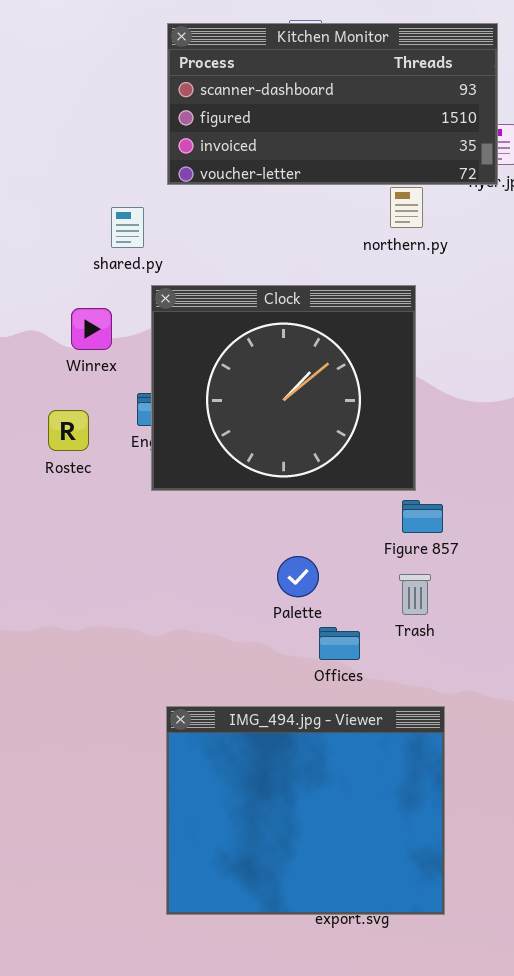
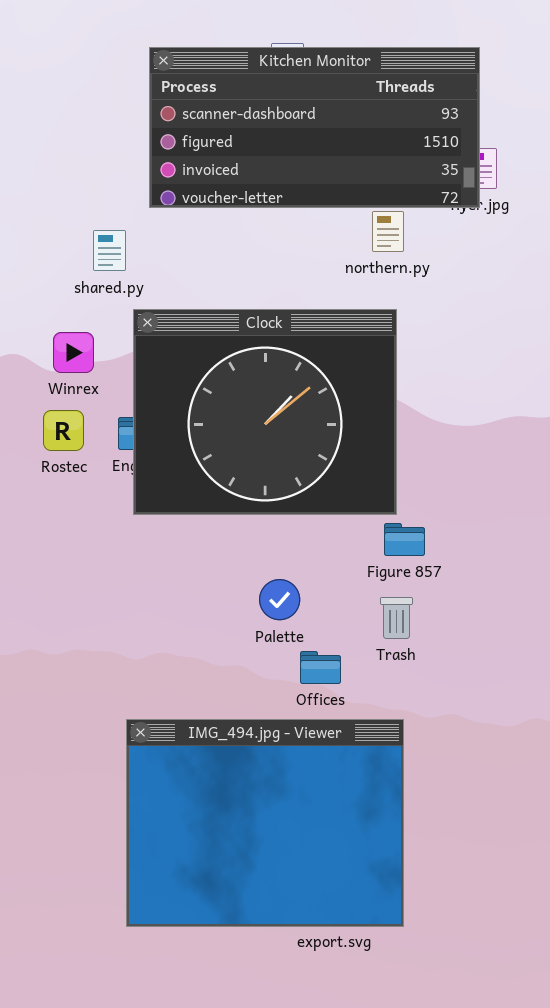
Rostec: [48,410,89,451] -> [43,410,84,451], moved
IMG_494.jpg - Viewer: [166,706,445,915] -> [126,719,404,927], moved

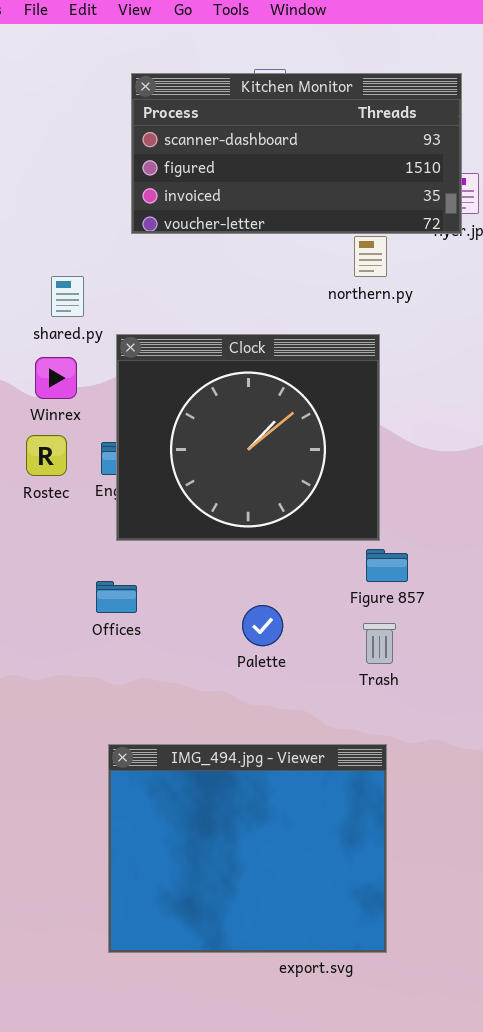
shared.py: [93,230,126,271] -> [51,276,84,317], moved
Offices: [300,651,341,684] -> [96,581,137,613], moved

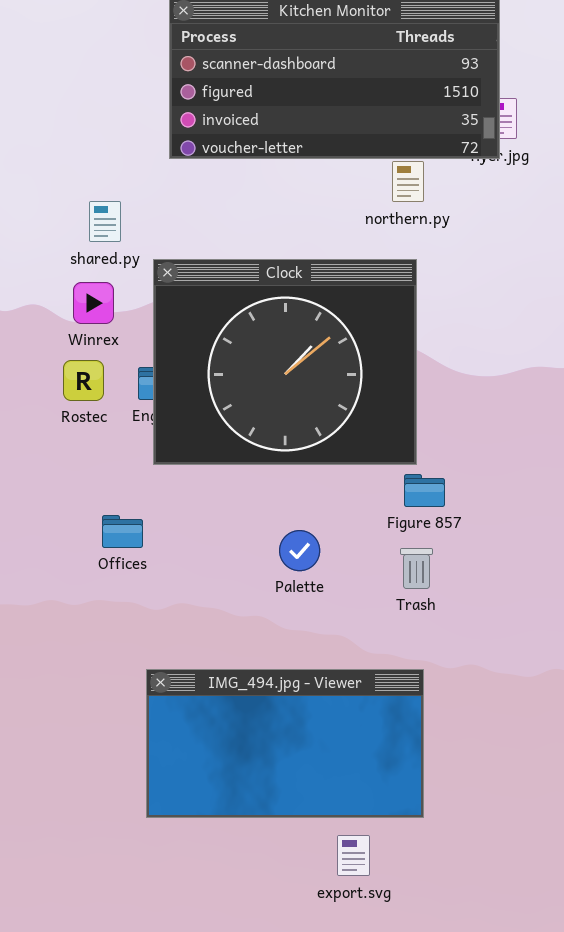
Offices: [96,581,137,613] -> [102,515,143,548], moved
IMG_494.jpg - Viewer: [108,744,387,953] -> [146,669,424,818], resized

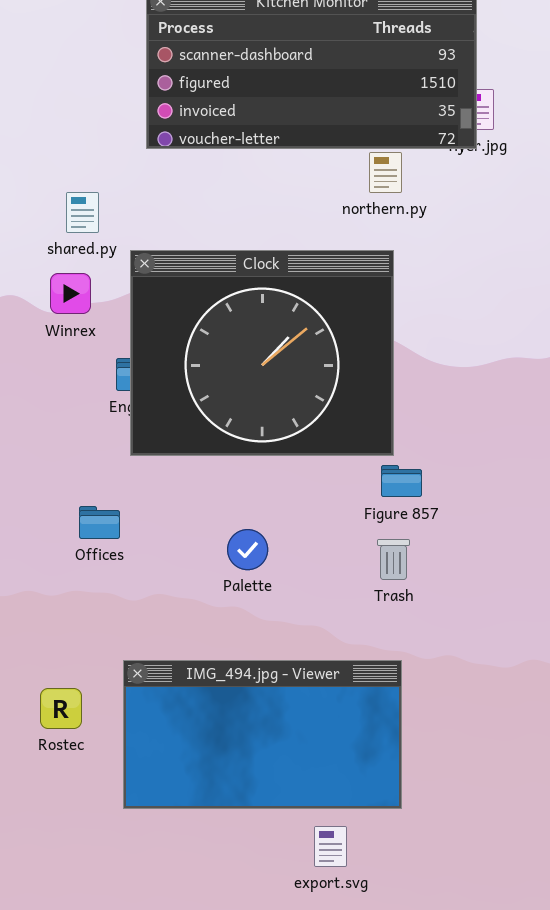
Rostec: [63,360,104,401] -> [40,688,82,729], moved
Palette: [279,530,320,571] -> [227,529,268,570], moved

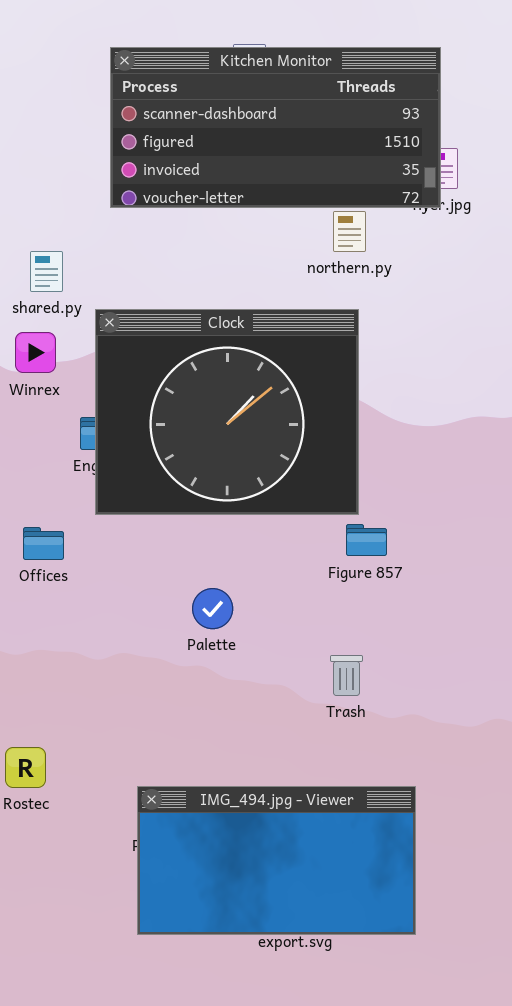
Offices: [79,506,120,539] -> [23,527,64,560], moved
Trash: [377,539,410,580] -> [330,655,363,696], moved
IMG_494.jpg - Viewer: [123,660,402,809] -> [137,786,416,935], moved

